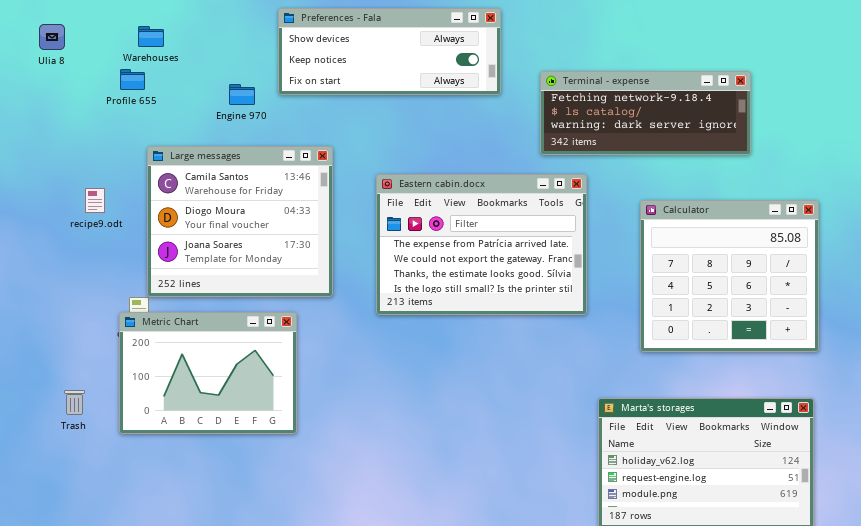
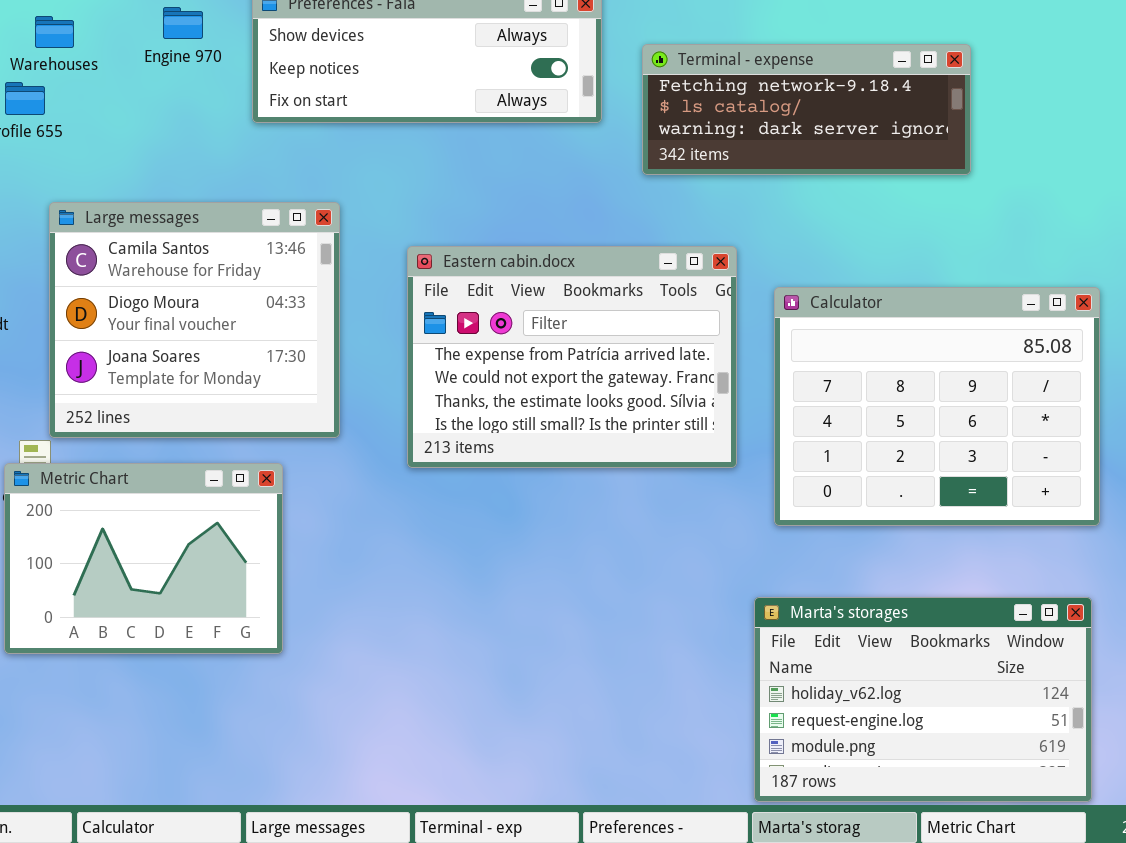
Terminal - expense: [540,71,751,155] -> [642,44,971,175], moved
Engine 970: [229,84,255,105] -> [163,7,203,39], moved
Calculator: [640,200,819,352] -> [774,287,1100,526], resized

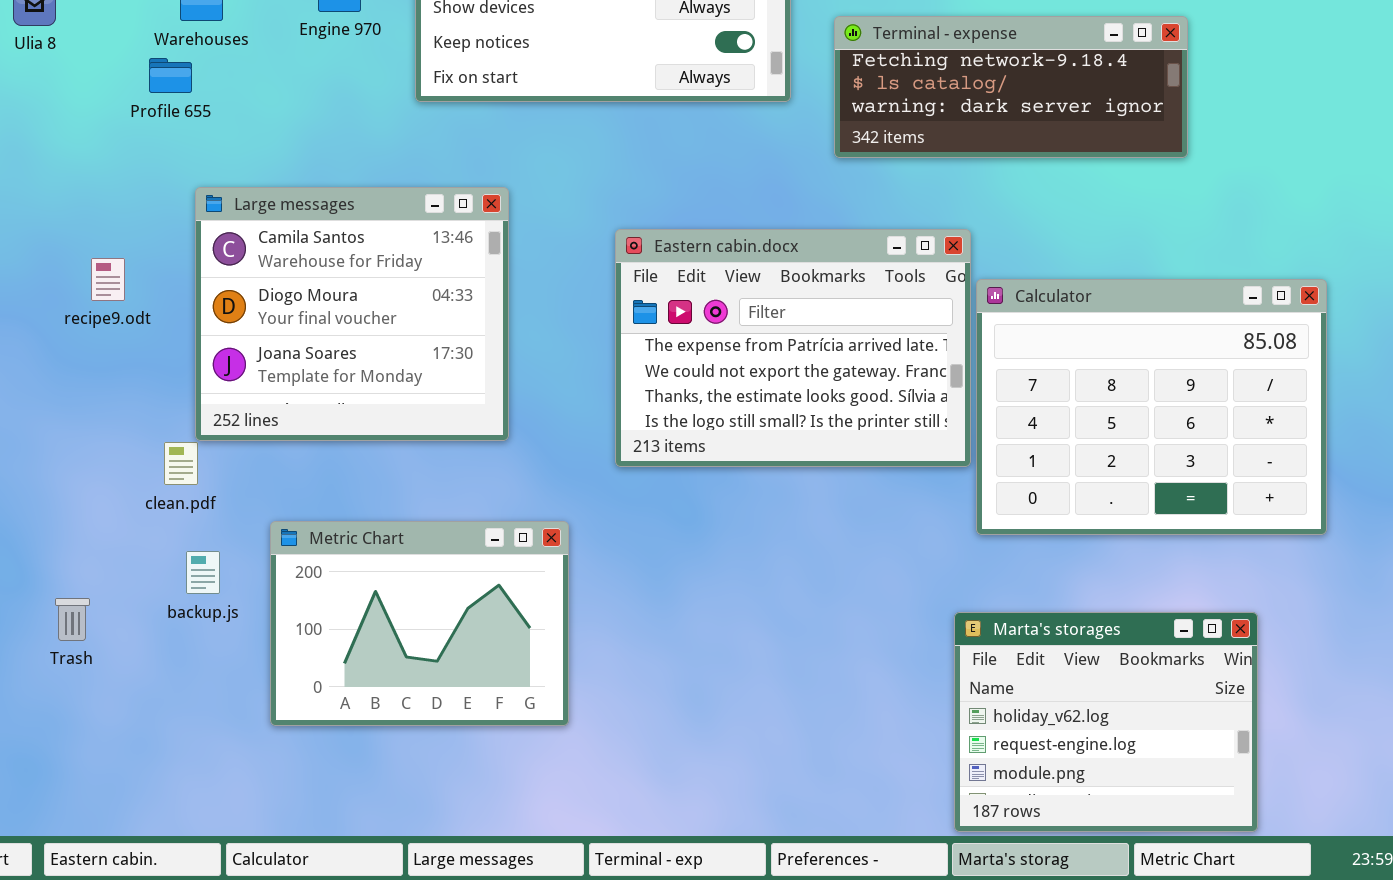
Eastern cabin.docx: [407,246,737,468] -> [615,229,971,467], moved
Metric Chart: [4,463,283,654] -> [270,521,569,726], moved
Marta's storages: [754,597,1092,802] -> [954,612,1258,832], resized

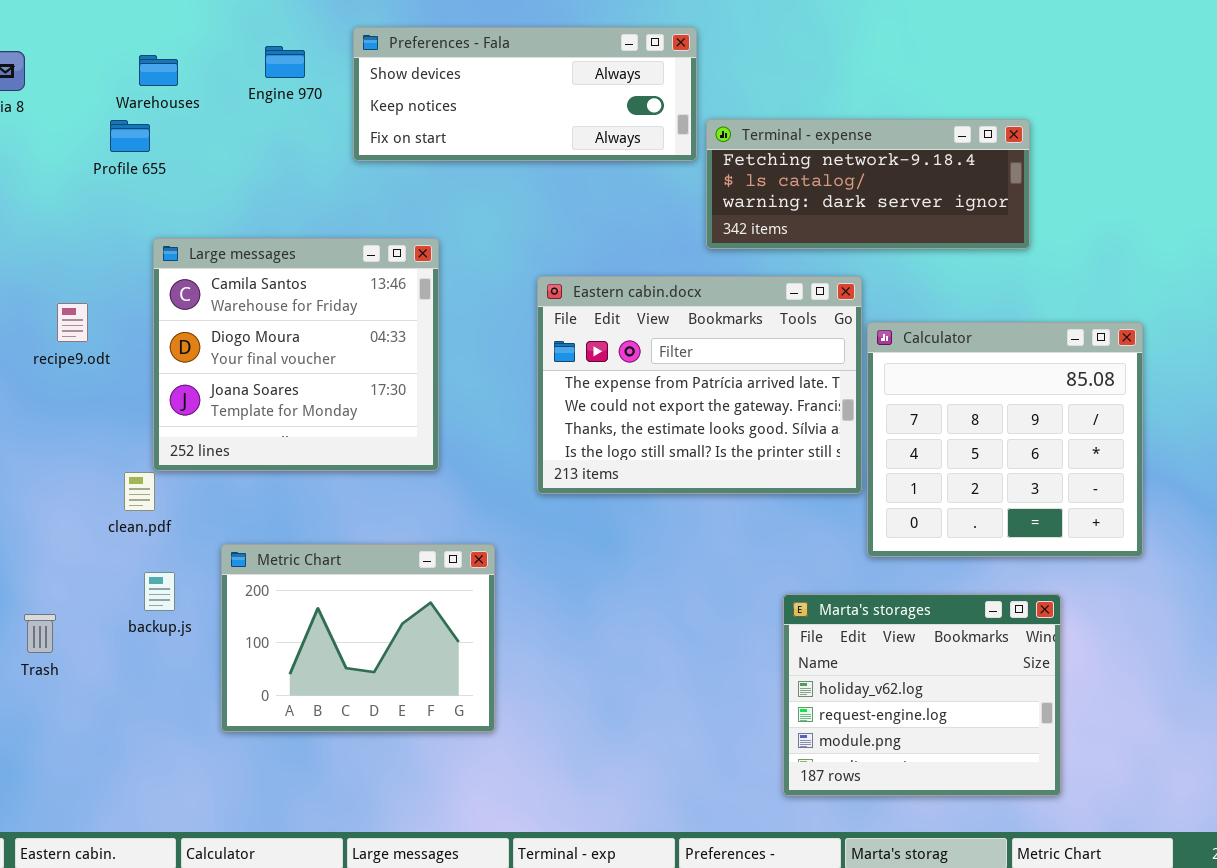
Terminal - expense: [834,16,1188,158] -> [706,119,1030,249], moved
Calculator: [976,279,1327,535] -> [867,322,1143,557], resized
Marta's storages: [954,612,1258,832] -> [783,594,1061,796], moved

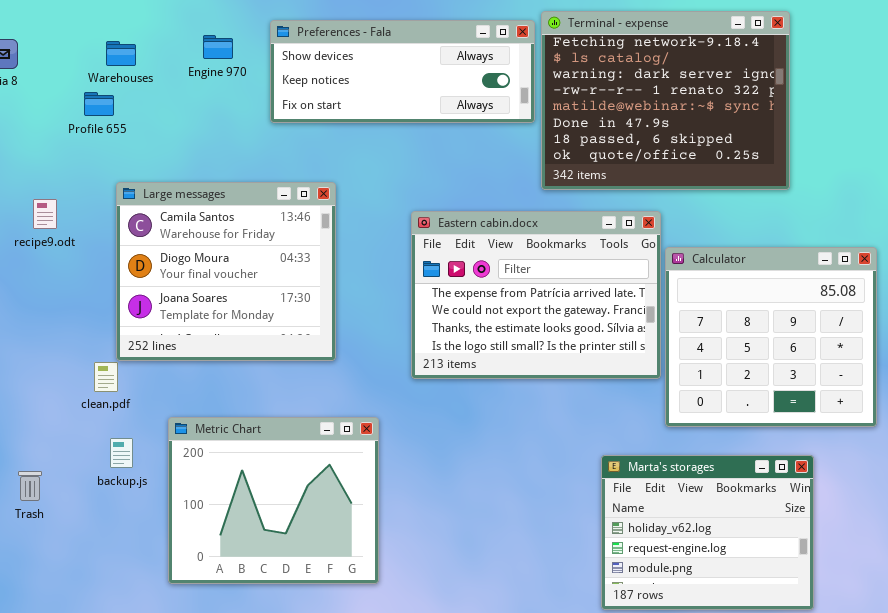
Terminal - expense: [706,119,1030,249] -> [541,11,790,190], resized
recipe9.odt: [57,303,88,342] -> [33,199,57,229], moved
Metric Chart: [221,544,495,732] -> [168,417,379,584], resized

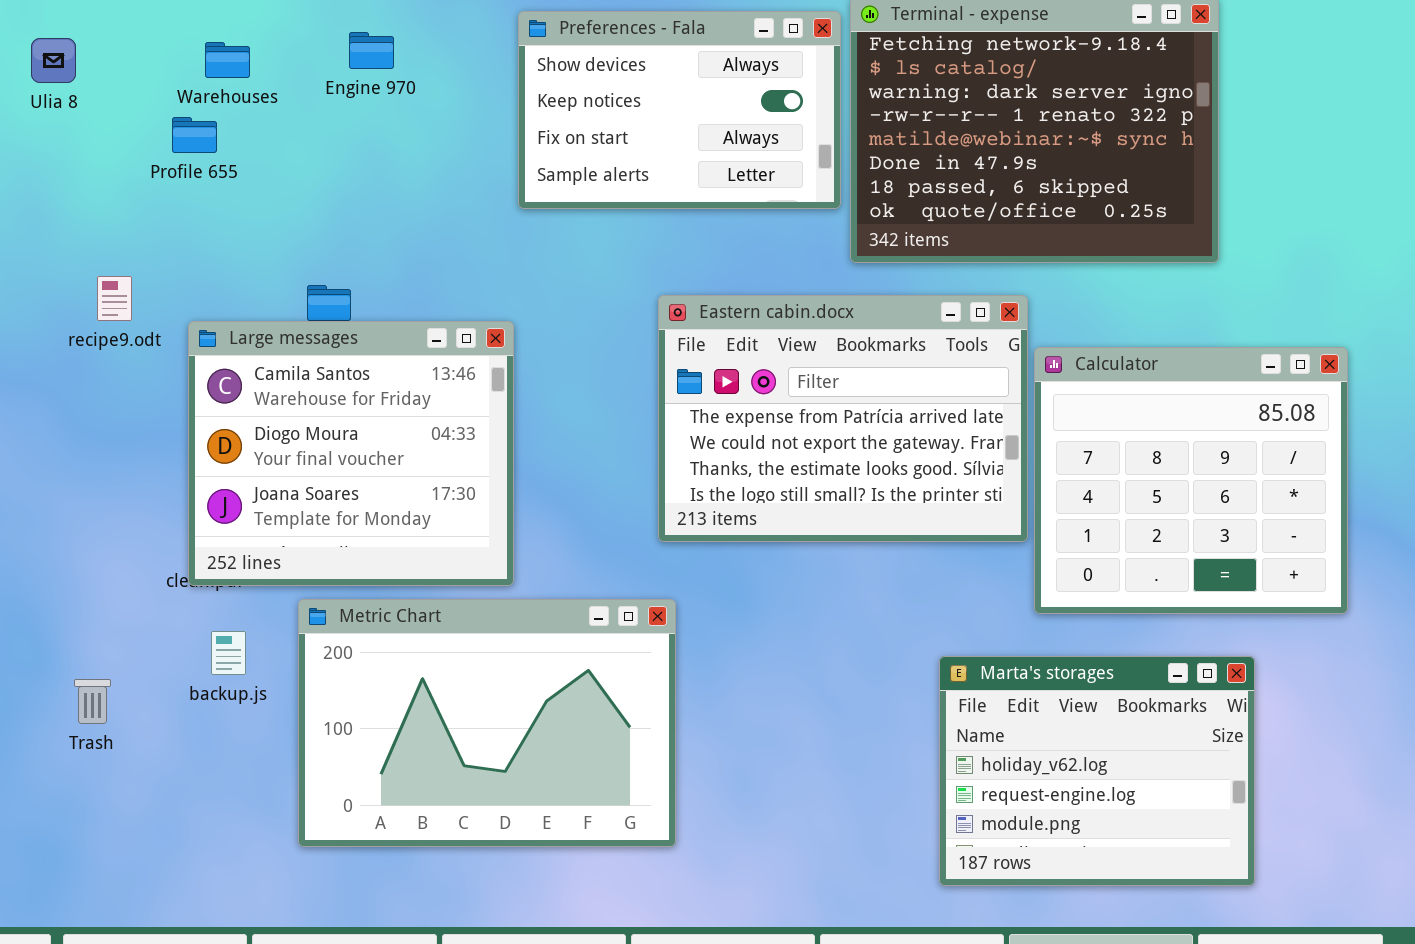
Preferences - Fala: [270,20,535,123] -> [518,11,841,209], resized
Large messages: [116,182,336,361] -> [188,321,514,586], moved
Metric Chart: [168,417,379,584] -> [298,599,676,847], resized

